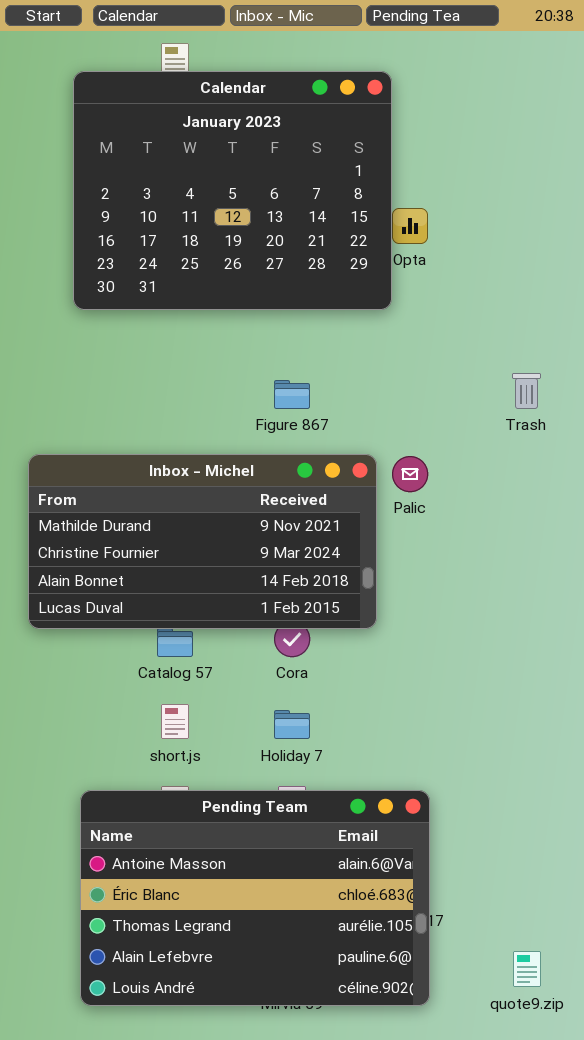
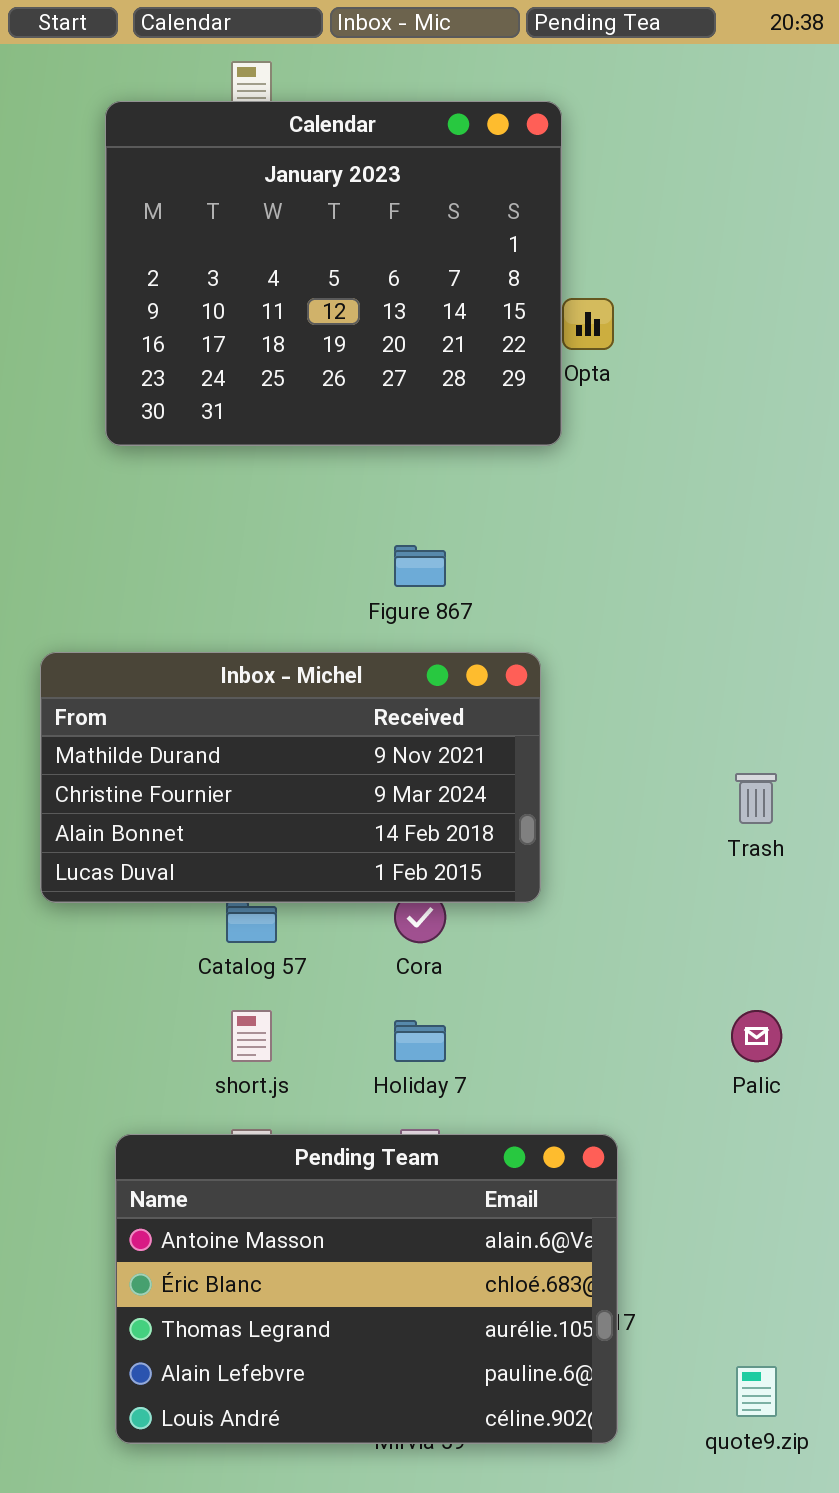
Trash: [512,373,541,409] -> [735,773,777,824], moved
Palic: [392,456,428,492] -> [731,1010,782,1062], moved

